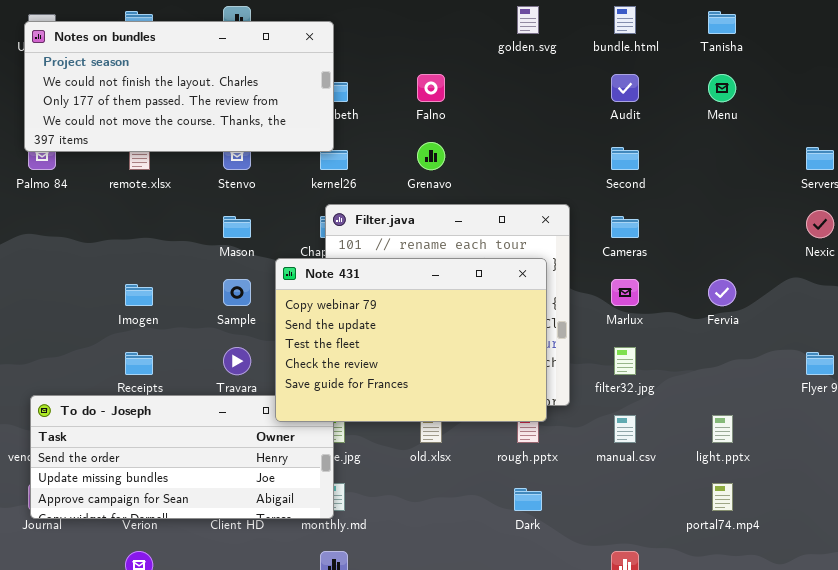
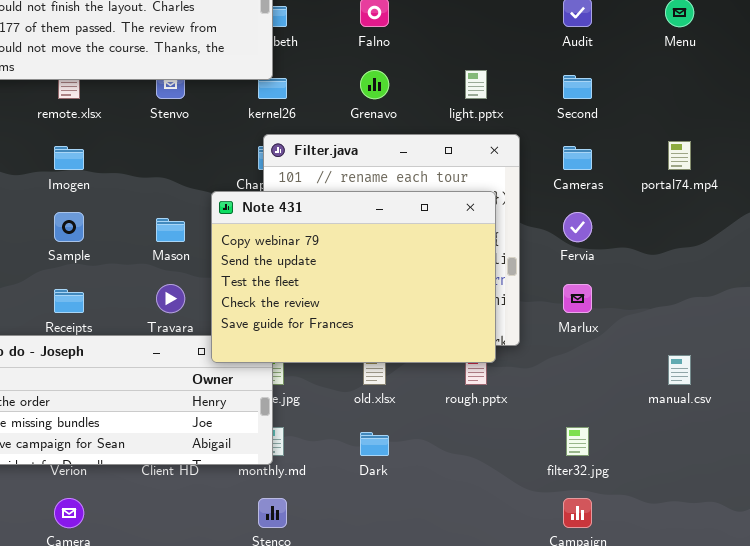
Mason: [223,216,251,238] -> [156,218,185,242], moved
Sample: [223,279,251,306] -> [54,212,84,242], moved
Marlux: [611,279,639,306] -> [563,284,592,313], moved
Fervia: [708,279,736,306] -> [563,212,592,242], moved
Imogen: [125,284,153,306] -> [54,146,84,170], moved
filter32.jpg: [614,347,636,375] -> [566,427,589,456], moved
manual.csv: [614,415,636,443] -> [668,355,691,385], moved
light.pptx: [712,415,733,443] -> [465,70,487,99], moved
portal74.mp4: [712,483,733,511] -> [668,141,691,170], moved
Dark: [514,488,542,511] -> [360,432,389,456], moved

